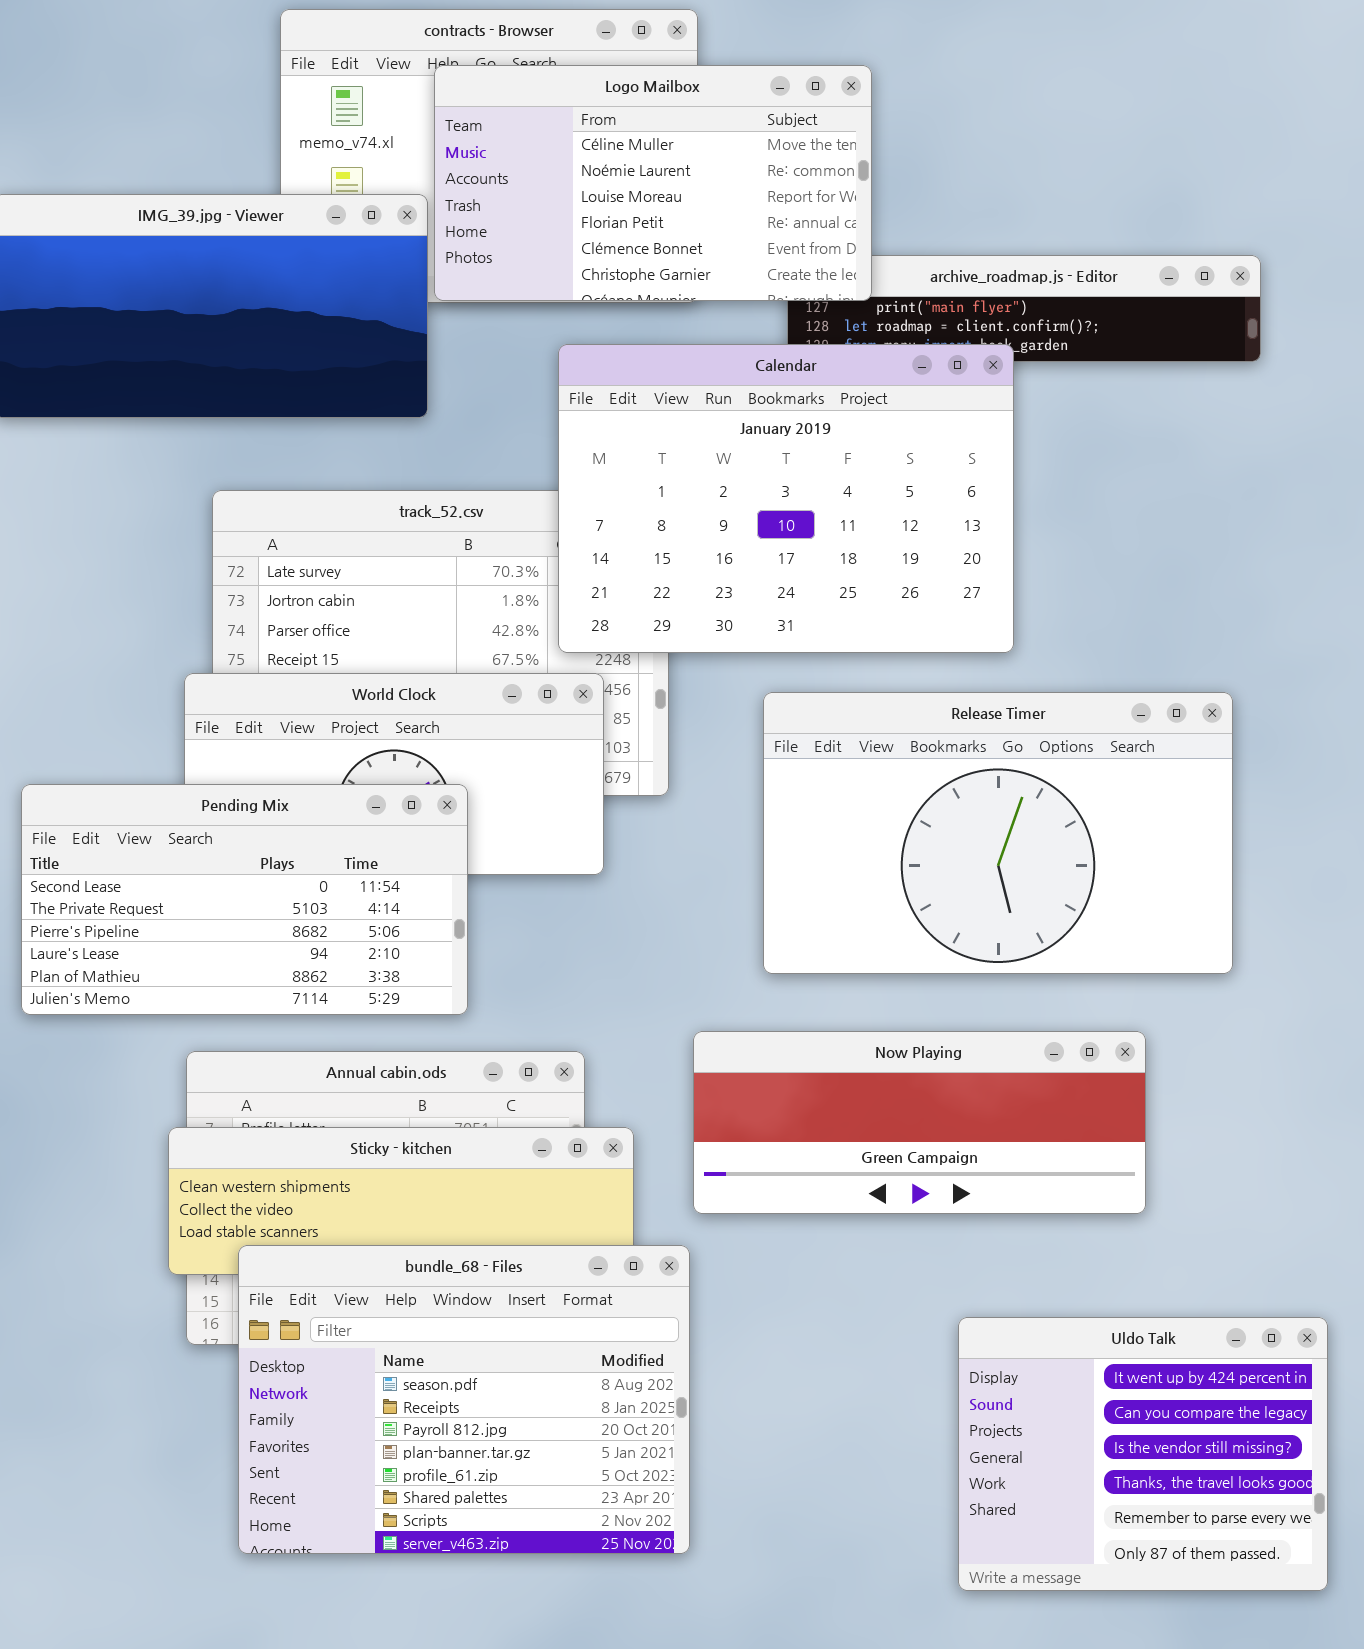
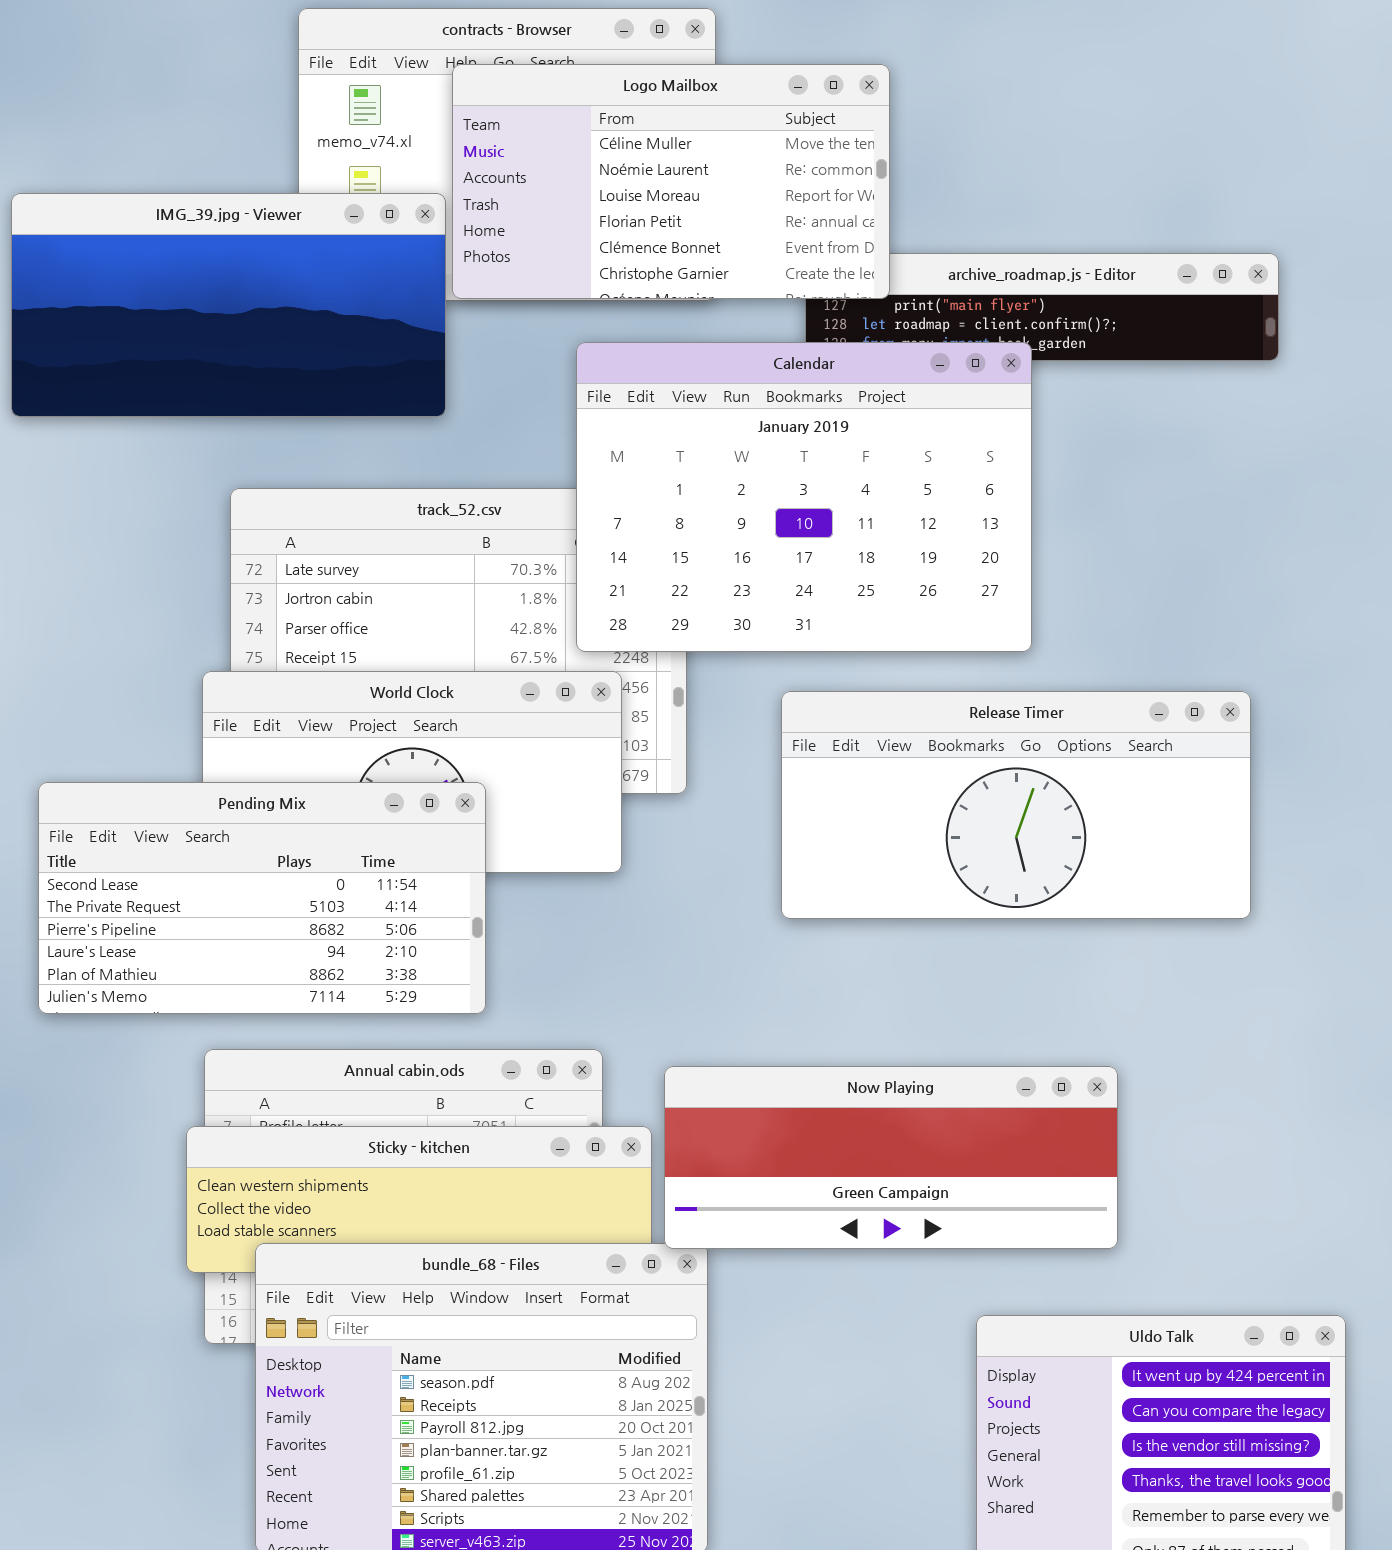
Release Timer: [763,692,1233,974] -> [781,691,1251,919], resized
Now Playing: [693,1031,1146,1214] -> [664,1066,1118,1249], moved

